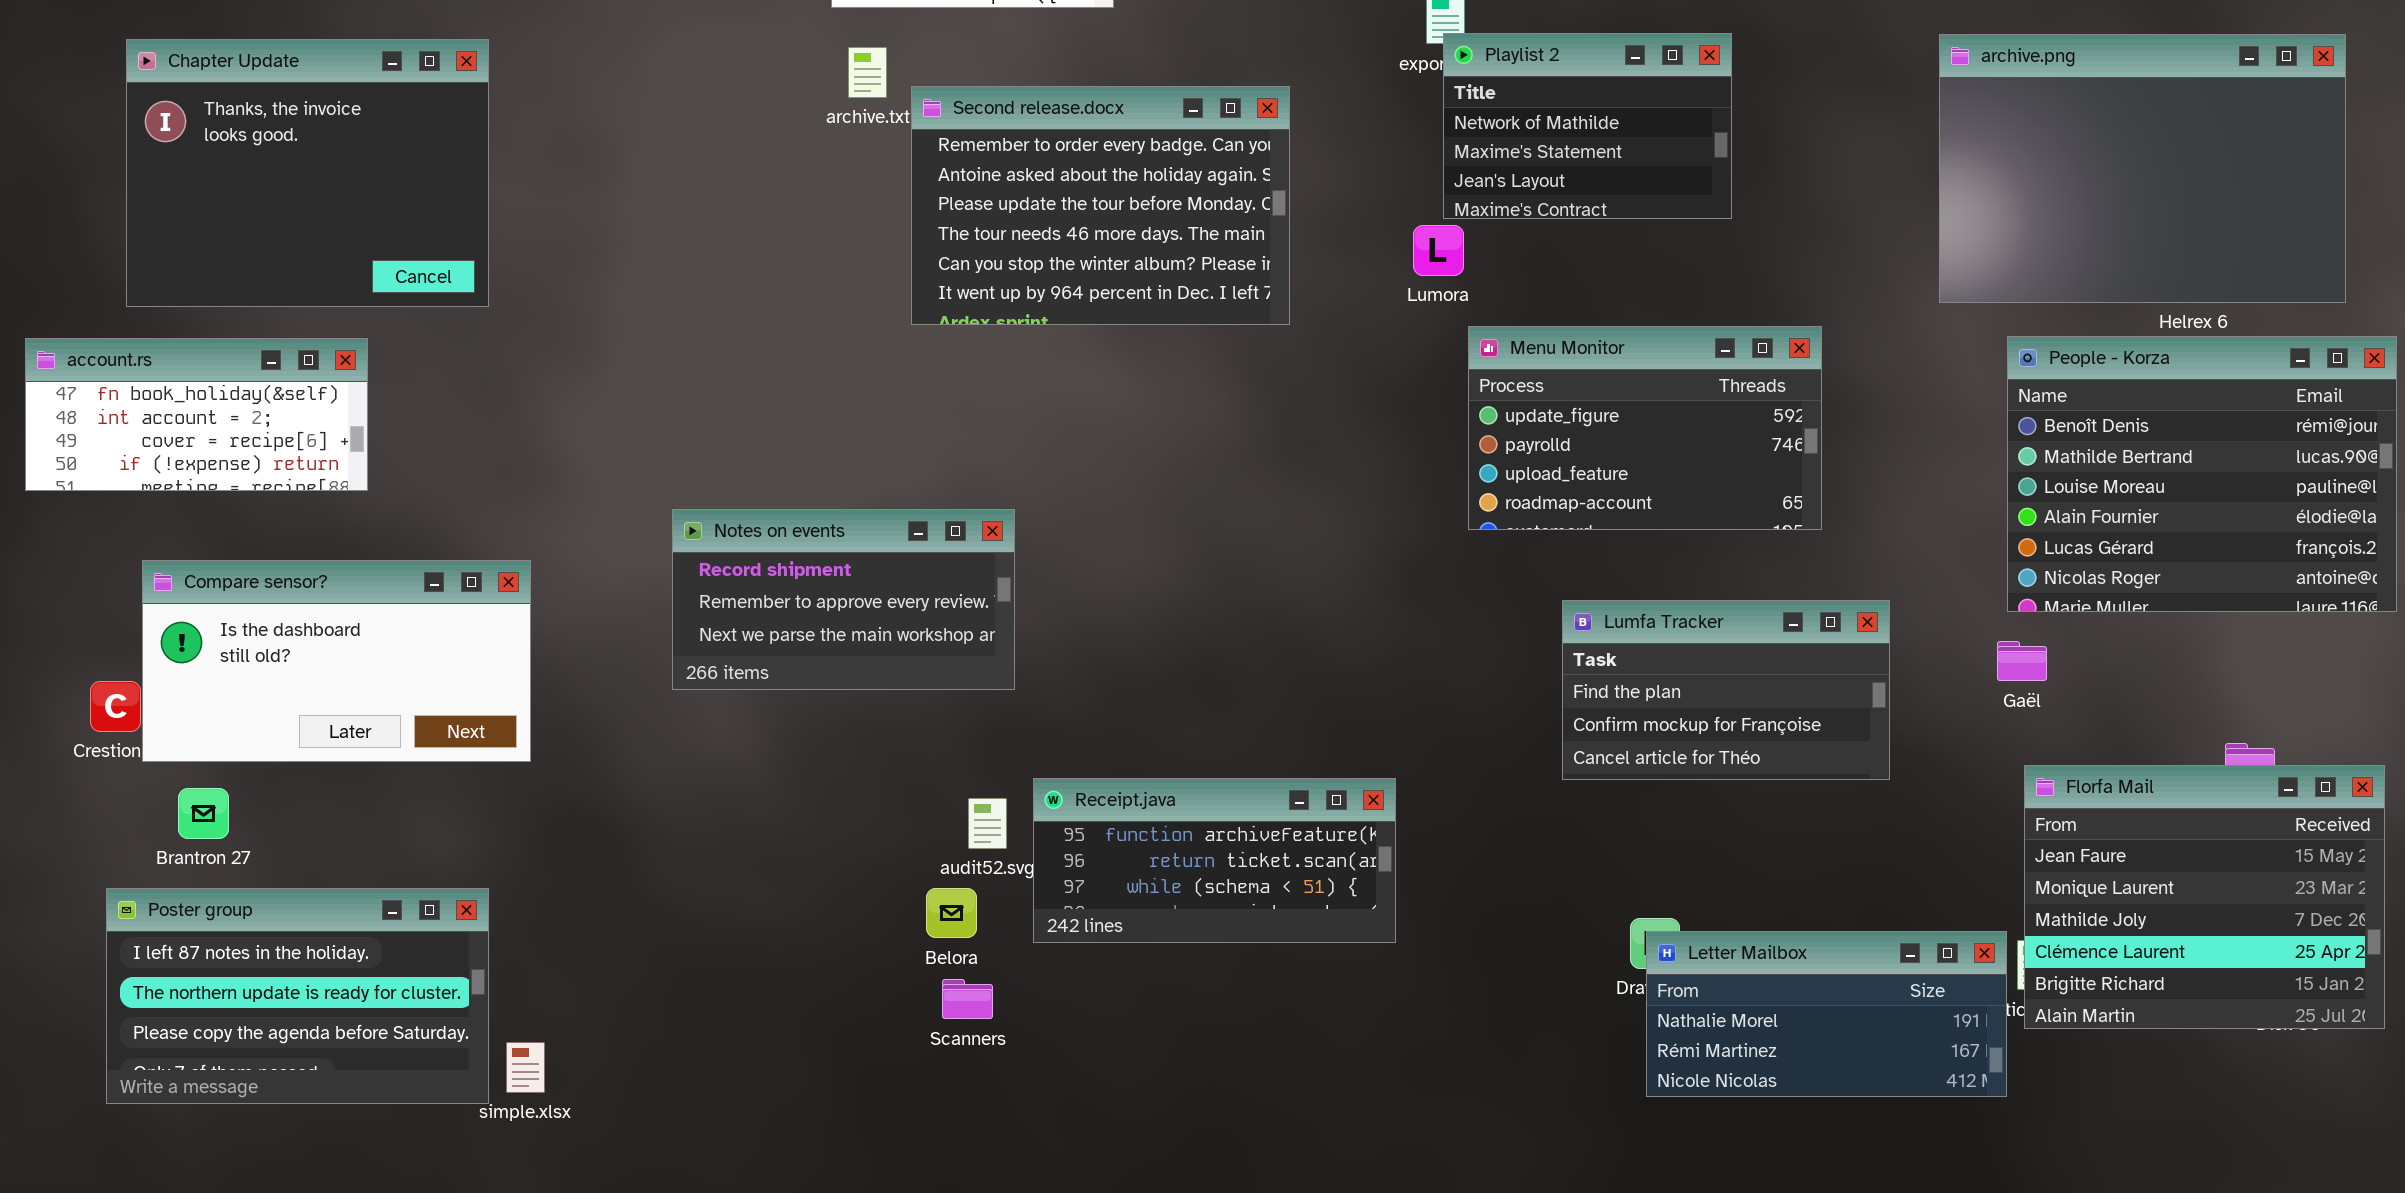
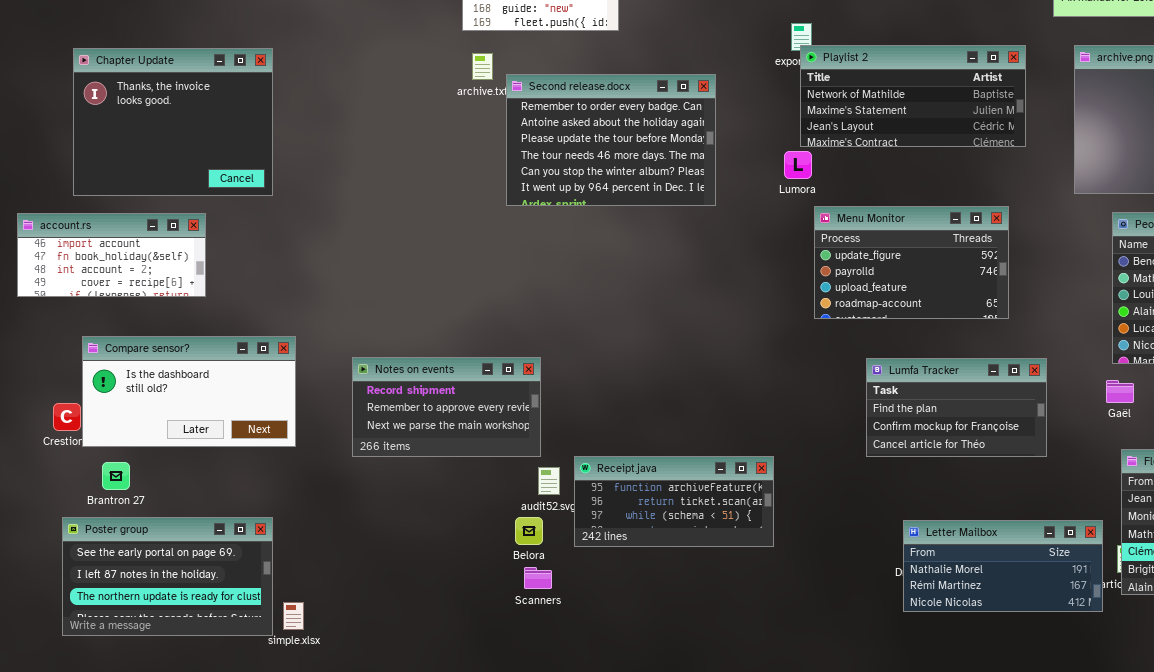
Playlist 2: [1443,33,1732,219] -> [800,45,1026,147], resized
account.rs: [25,338,368,491] -> [17,213,206,297], scrolled up 1 row
Notes on events: [672,509,1015,690] -> [352,357,541,457], moved
Poster group: [106,888,489,1104] -> [62,517,273,636], scrolled up 1 row
Letter Mailbox: [1646,931,2007,1097] -> [903,520,1103,612], moved

